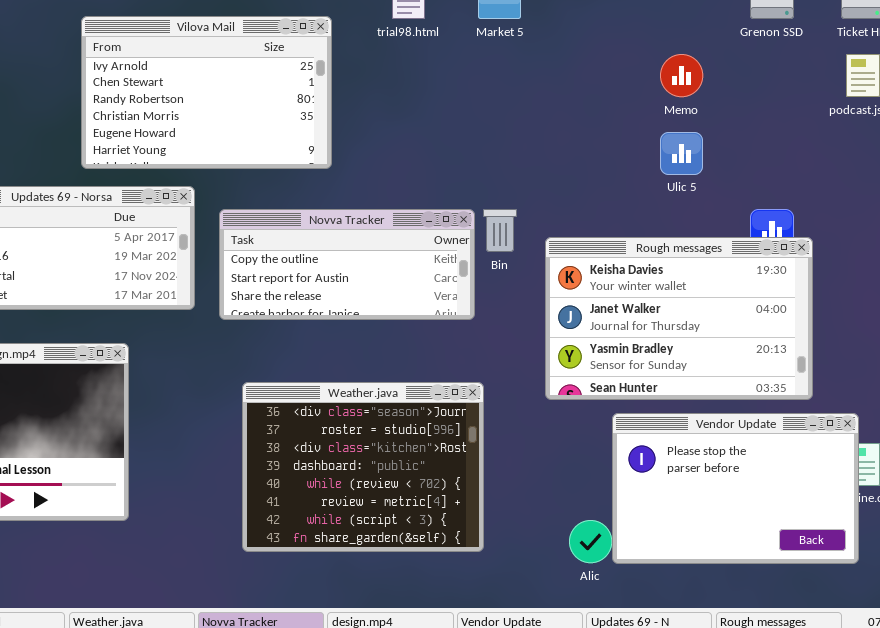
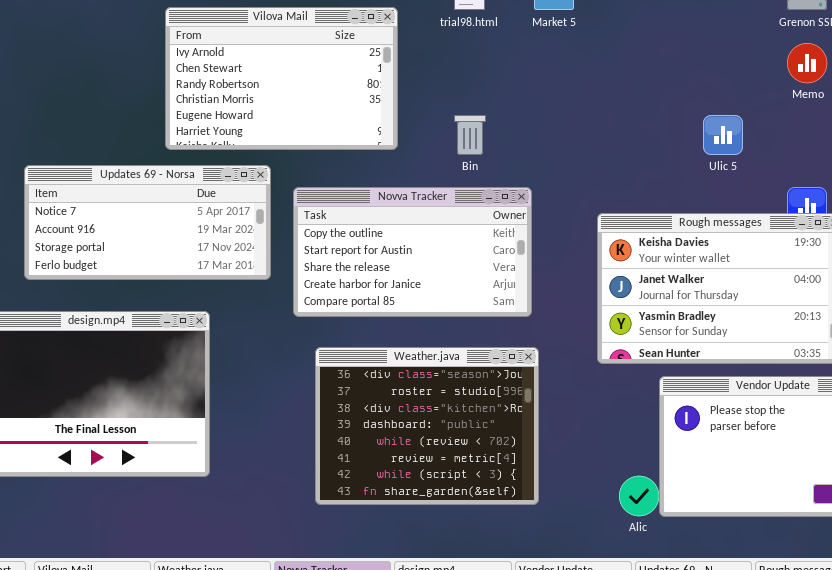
Memo: [660,54,703,97] -> [787,43,827,83], moved
Novva Tracker: [219,209,475,320] -> [293,187,532,317], resized
Bin: [483,209,517,252] -> [454,115,486,155], moved

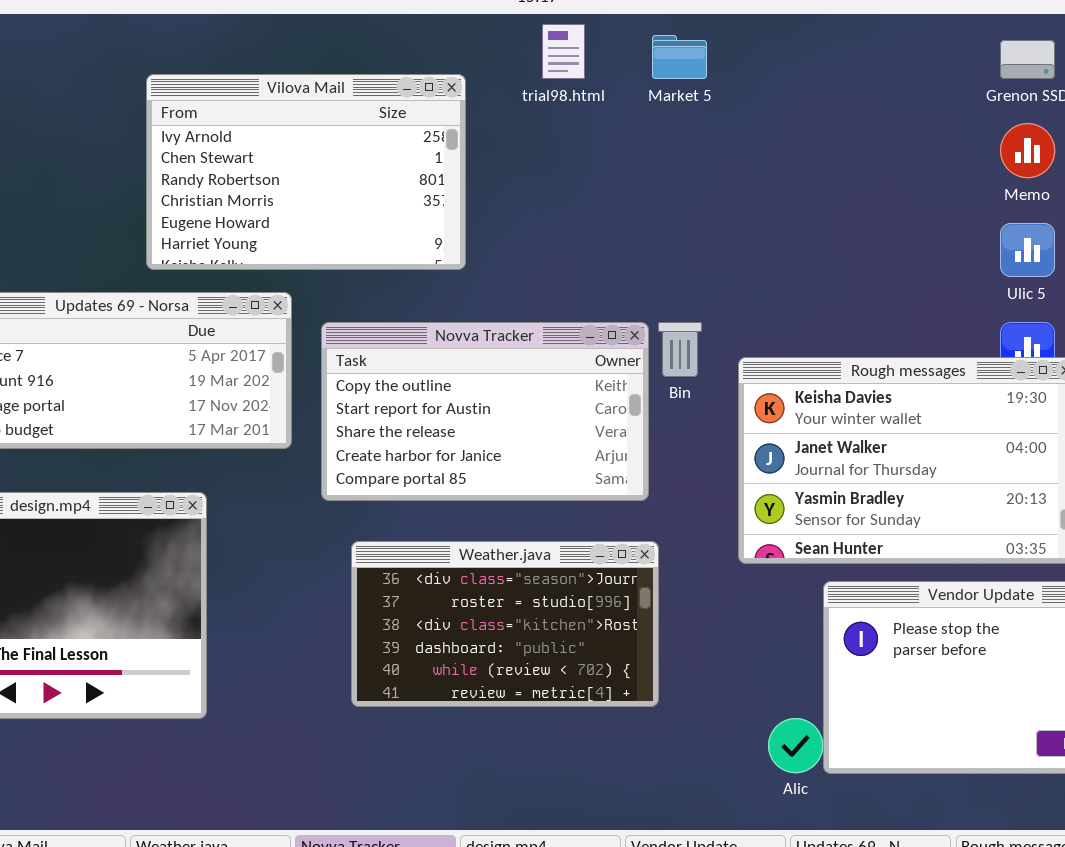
Bin: [454,115,486,155] -> [658,322,702,377], moved
Ulic 5: [703,115,743,155] -> [1000,223,1055,277], moved
Weather.java: [315,347,539,505] -> [351,541,659,707], resized

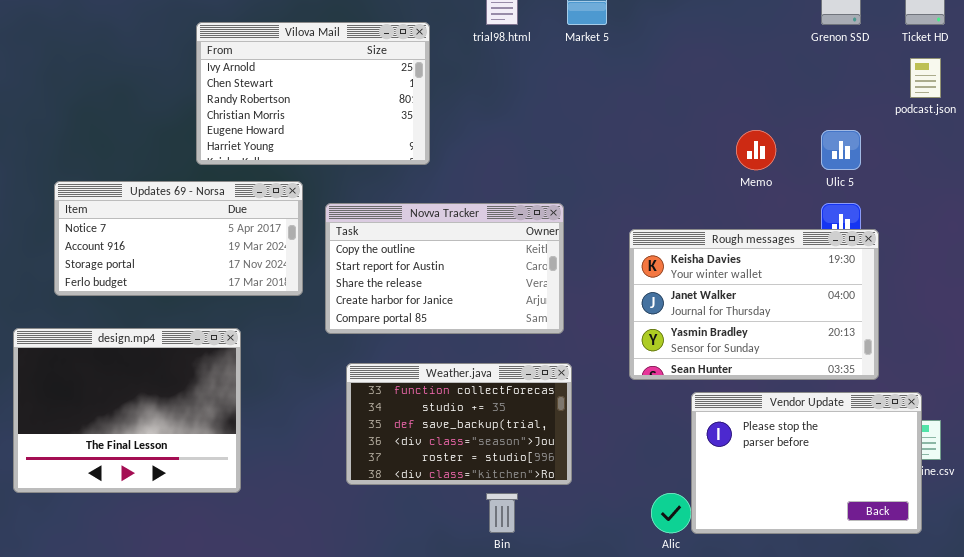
Memo: [1000,123,1055,178] -> [736,130,776,170], moved
Bin: [658,322,702,377] -> [486,493,518,533], moved
Weather.java: [351,541,659,707] -> [346,363,572,485], scrolled up 3 rows

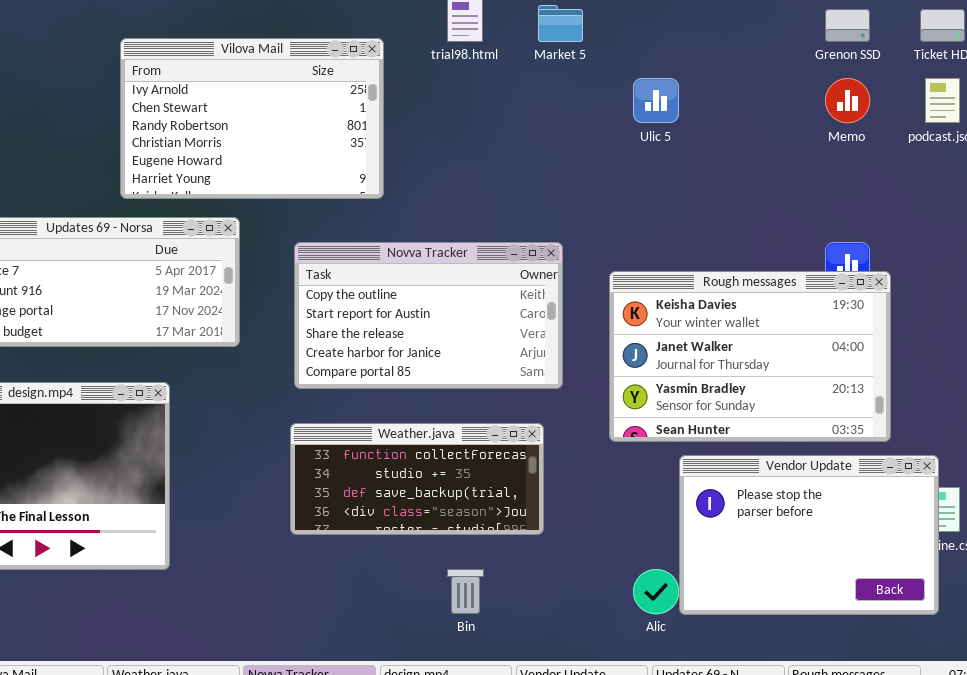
Memo: [736,130,776,170] -> [825,78,870,123], moved
Ulic 5: [821,130,861,170] -> [633,78,679,123], moved
Novva Tracker: [325,203,564,334] -> [294,242,563,389], moved
Weather.java: [346,363,572,485] -> [290,423,544,535], resized

